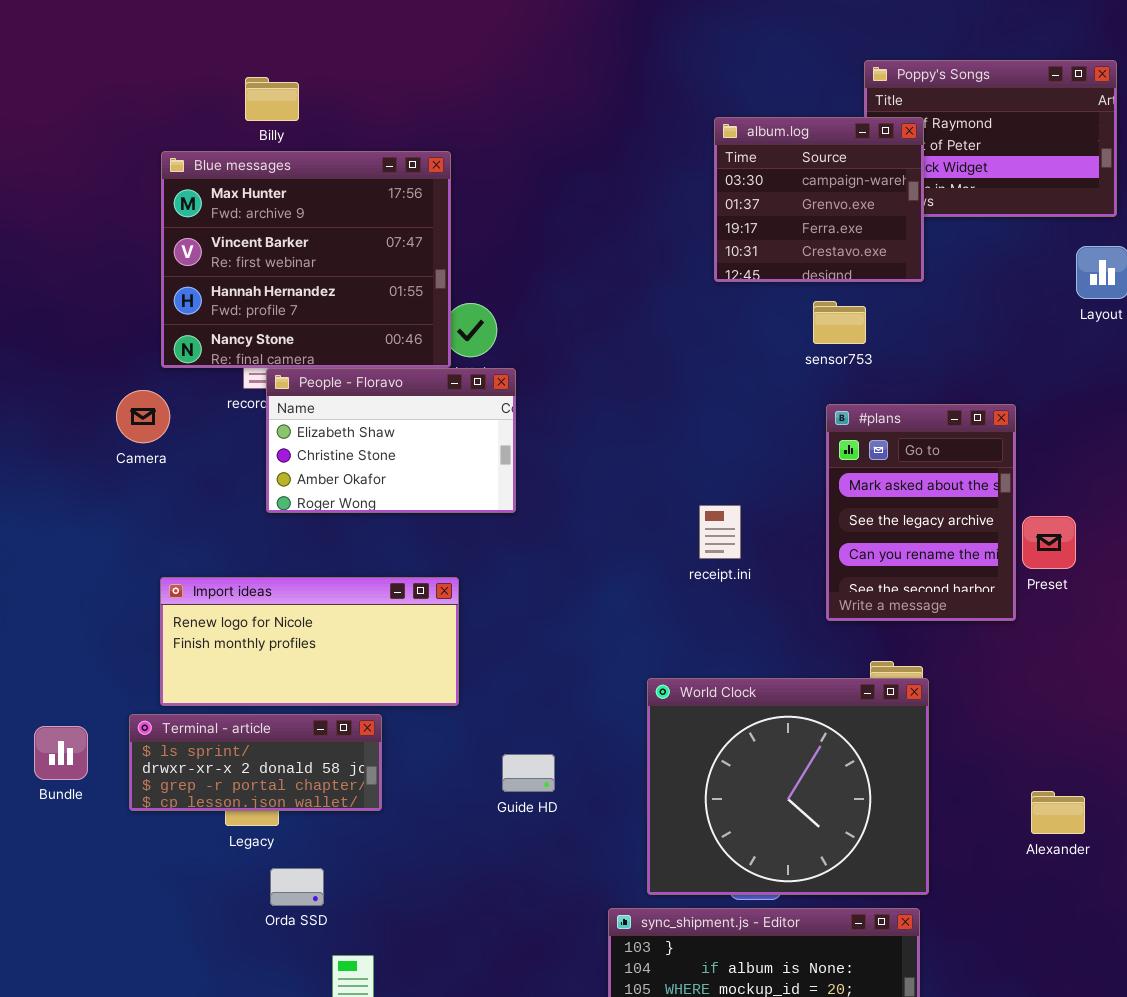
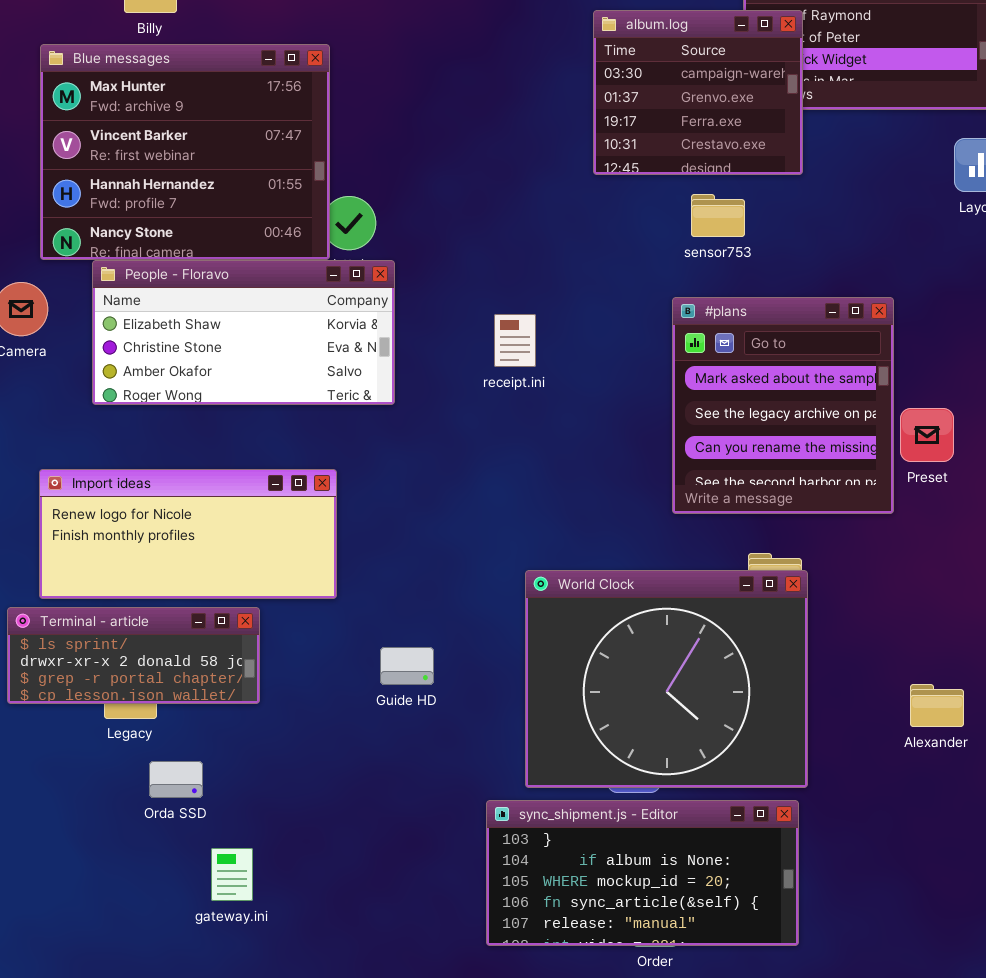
People - Floravo: [266,368,516,513] -> [92,260,395,405], resized
#plans: [826,404,1016,621] -> [672,297,894,514], resized
receipt.ini: [699,505,741,559] -> [494,314,536,367], moved

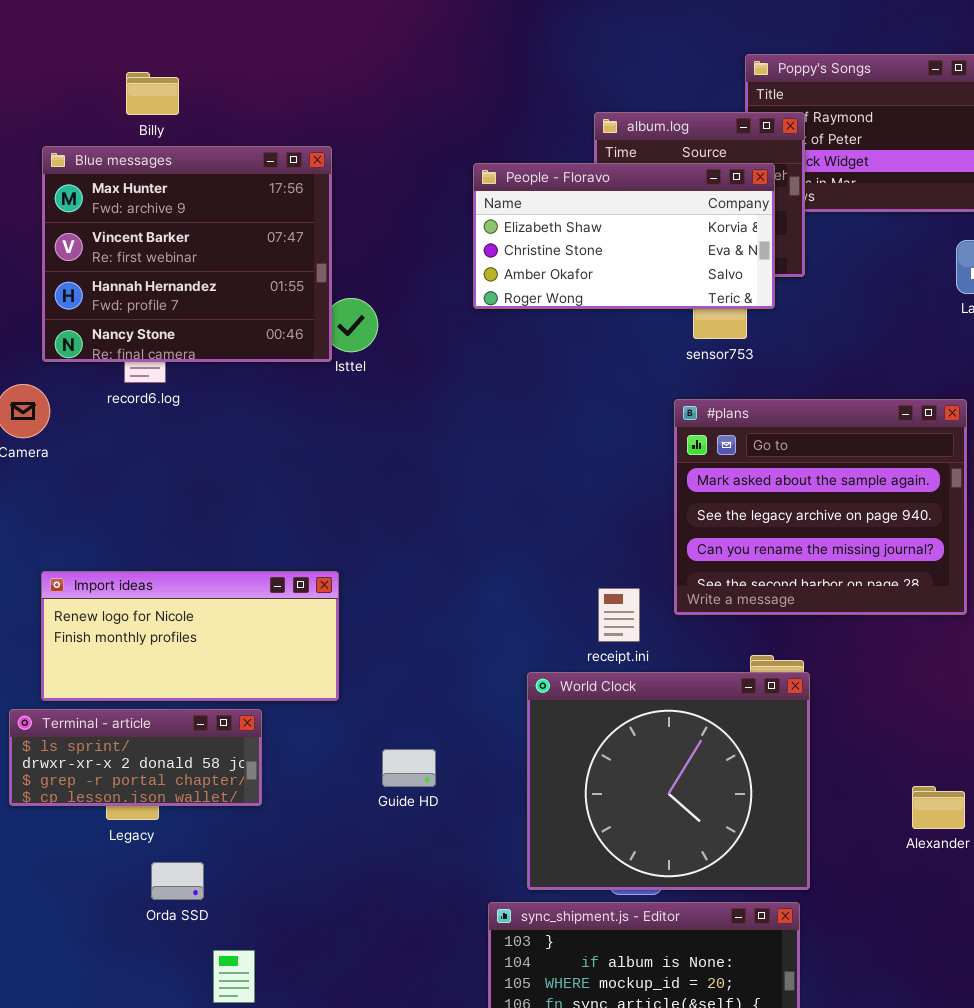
People - Floravo: [92,260,395,405] -> [473,163,775,309], moved
#plans: [672,297,894,514] -> [674,399,967,615], resized
receipt.ini: [494,314,536,367] -> [598,588,640,642], moved

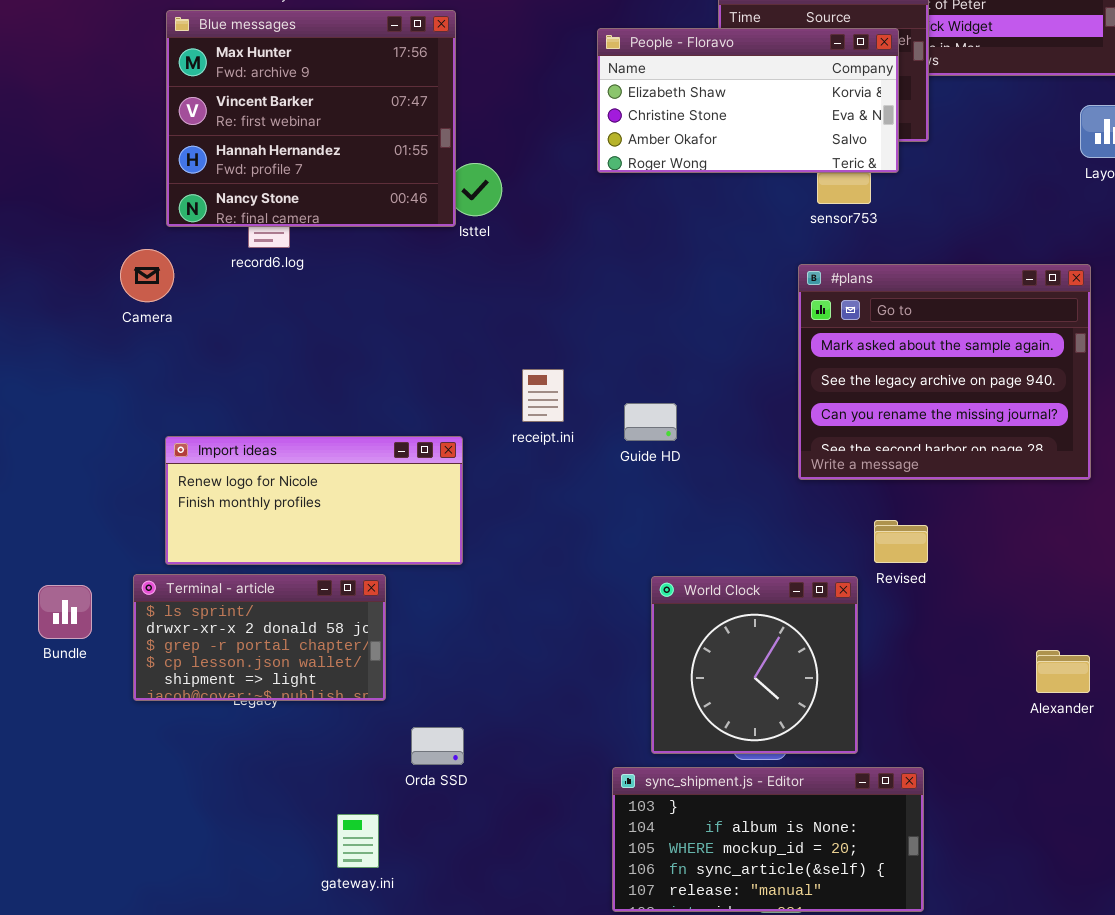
receipt.ini: [598,588,640,642] -> [522,369,564,422], moved
World Clock: [527,672,810,890] -> [651,576,858,754], resized
Terminal - article: [9,709,262,806] -> [133,574,386,701], resized
Guide HD: [382,749,436,787] -> [624,403,677,441], moved
Orda SSD: [151,862,204,900] -> [411,727,464,765], moved

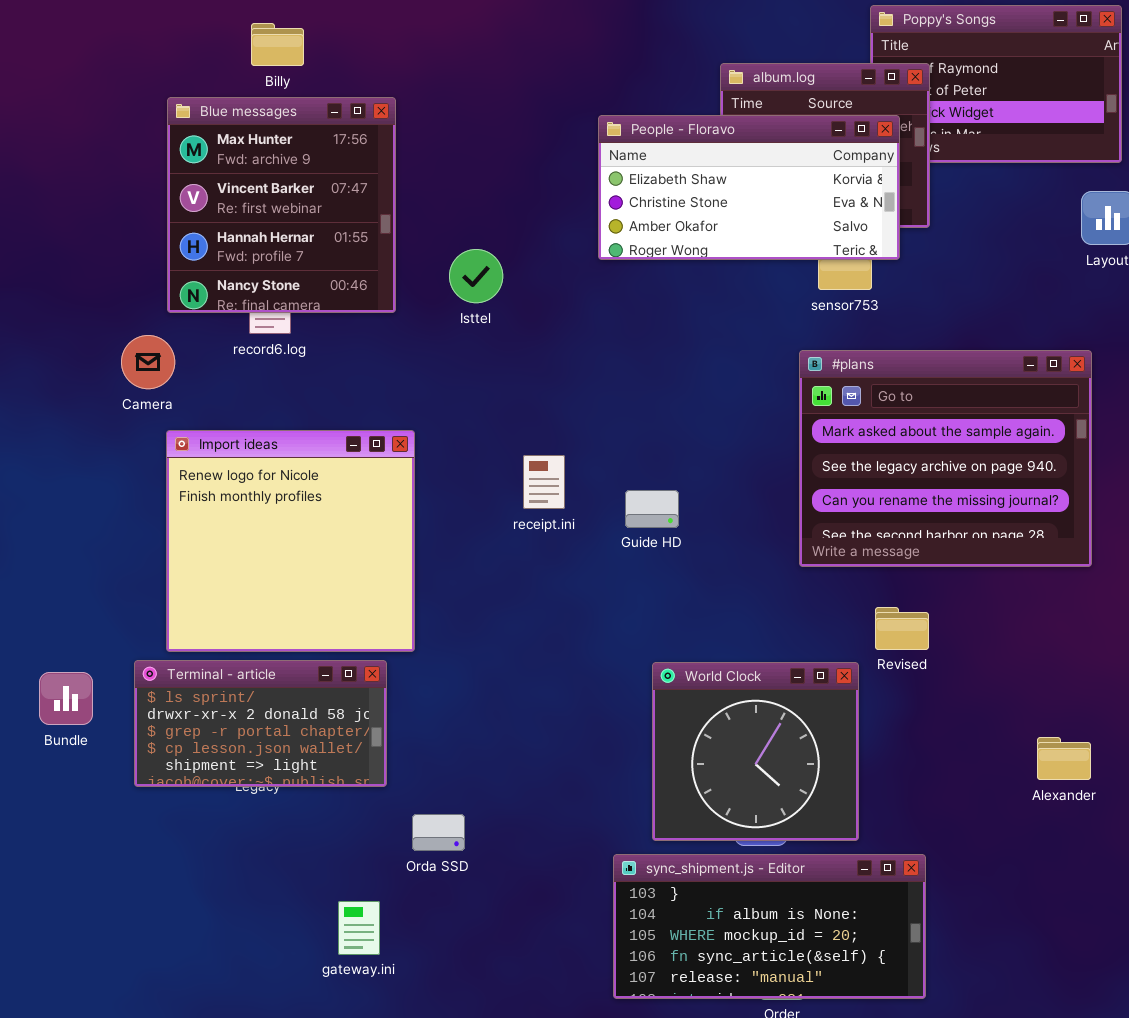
Blue messages: [166,10,456,227] -> [167,97,396,313], resized
Import ideas: [165,436,463,565] -> [166,430,415,652], resized

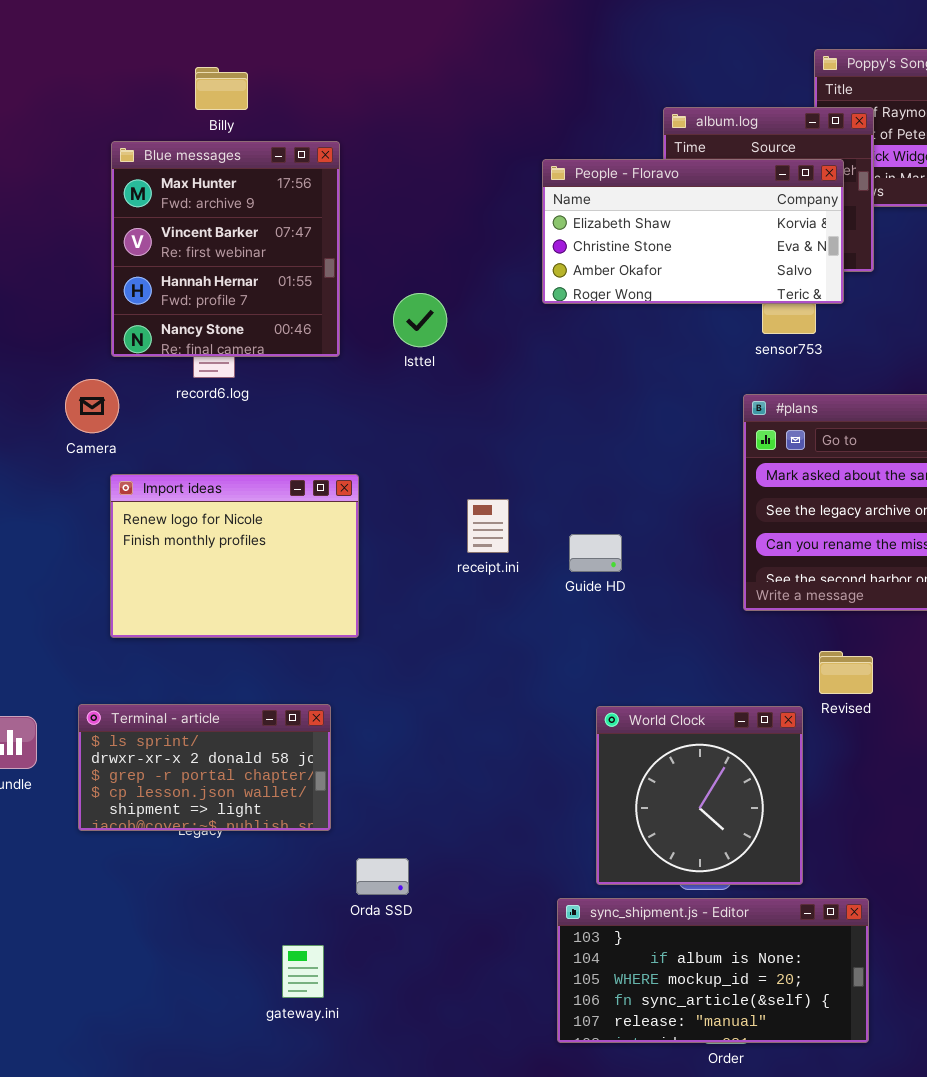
Import ideas: [166,430,415,652] -> [110,474,359,638], resized

